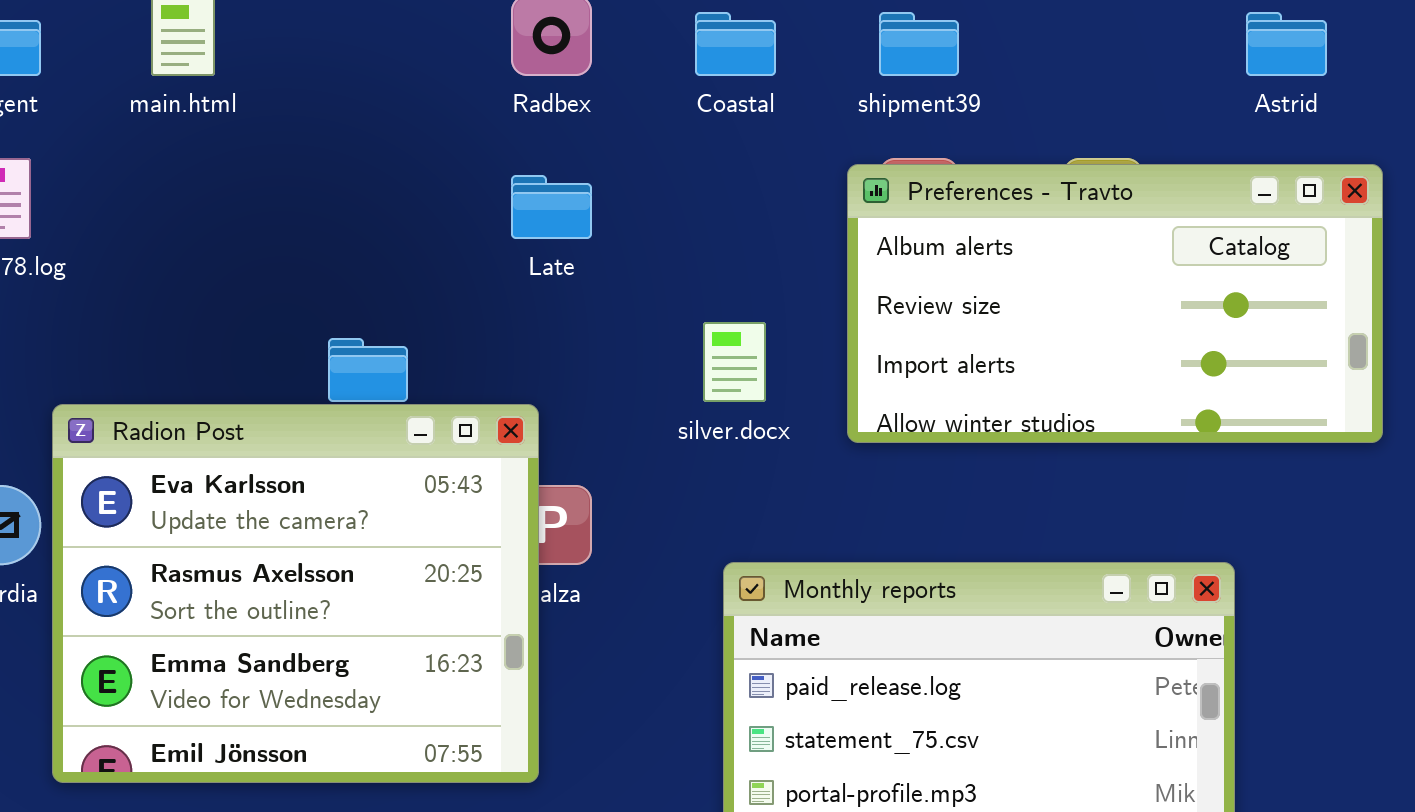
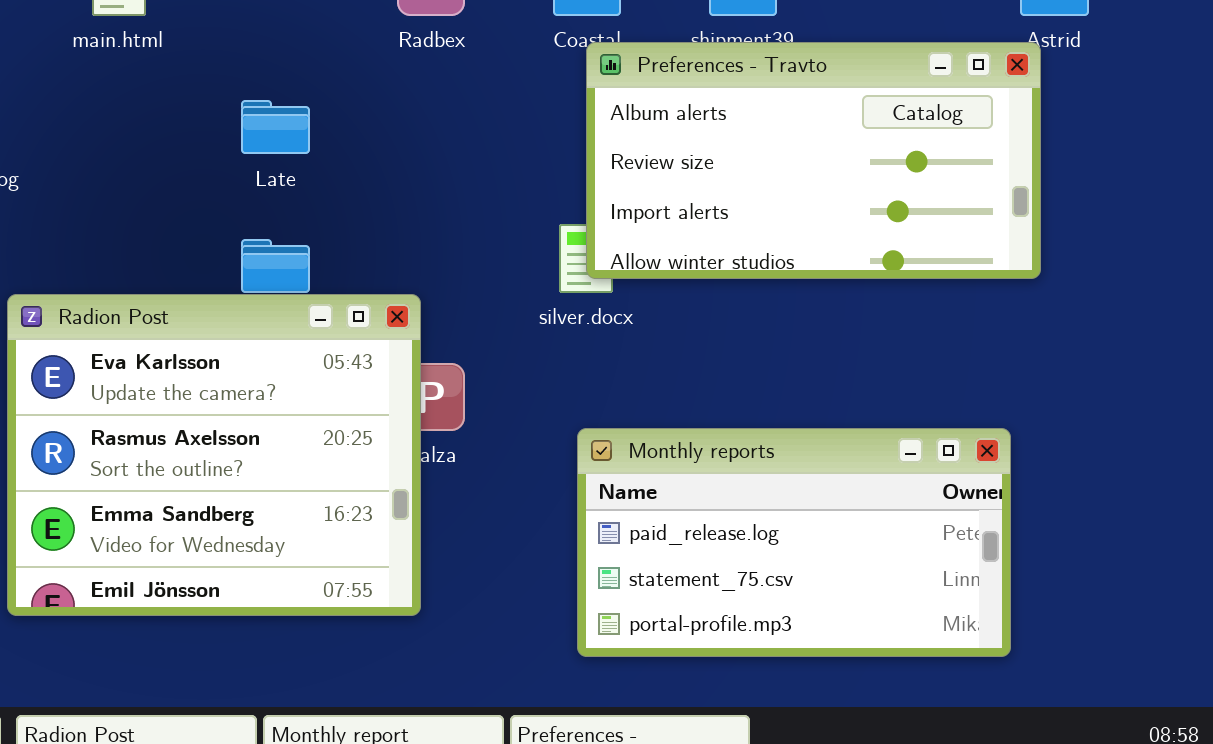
Preferences - Travto: [847,164,1383,443] -> [586,42,1041,279], moved
Late: [511,175,592,239] -> [241,100,310,154], moved

